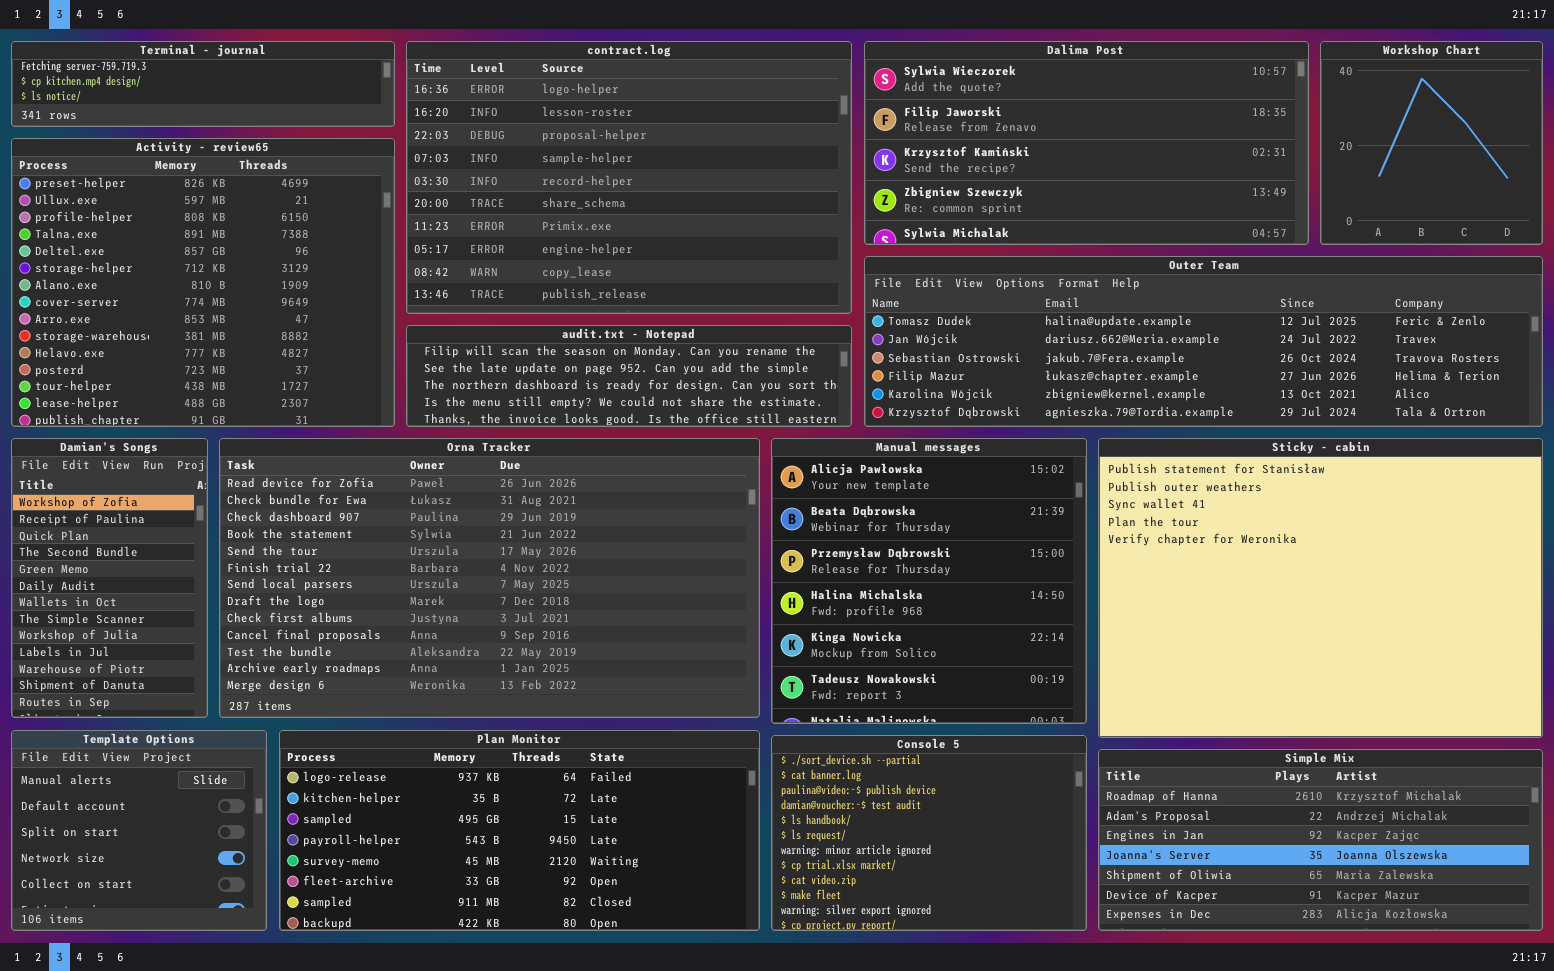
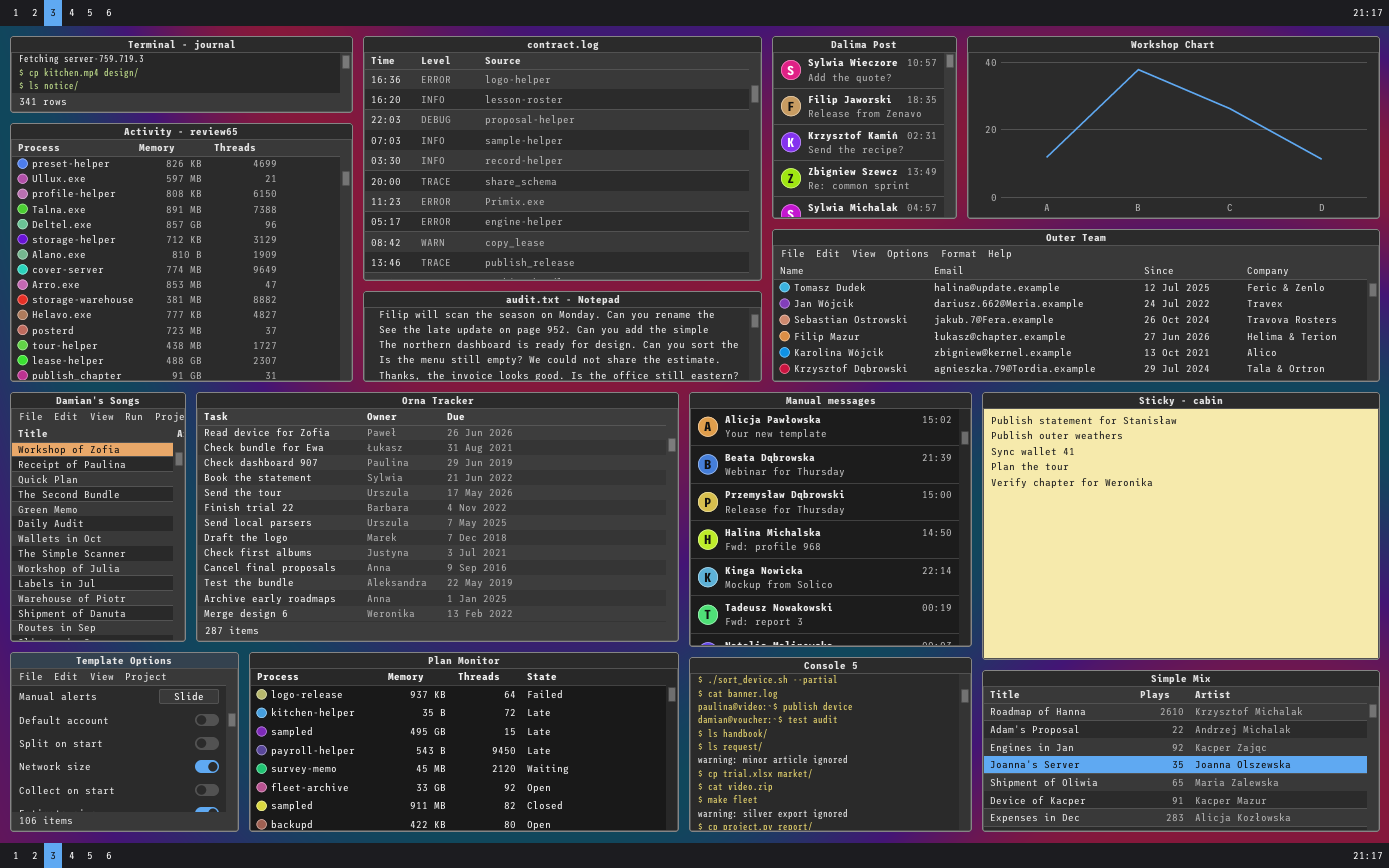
Dalima Post: [864,41,1309,245] -> [772,36,957,219], resized
Workshop Chart: [1320,41,1543,245] -> [967,36,1380,219], resized

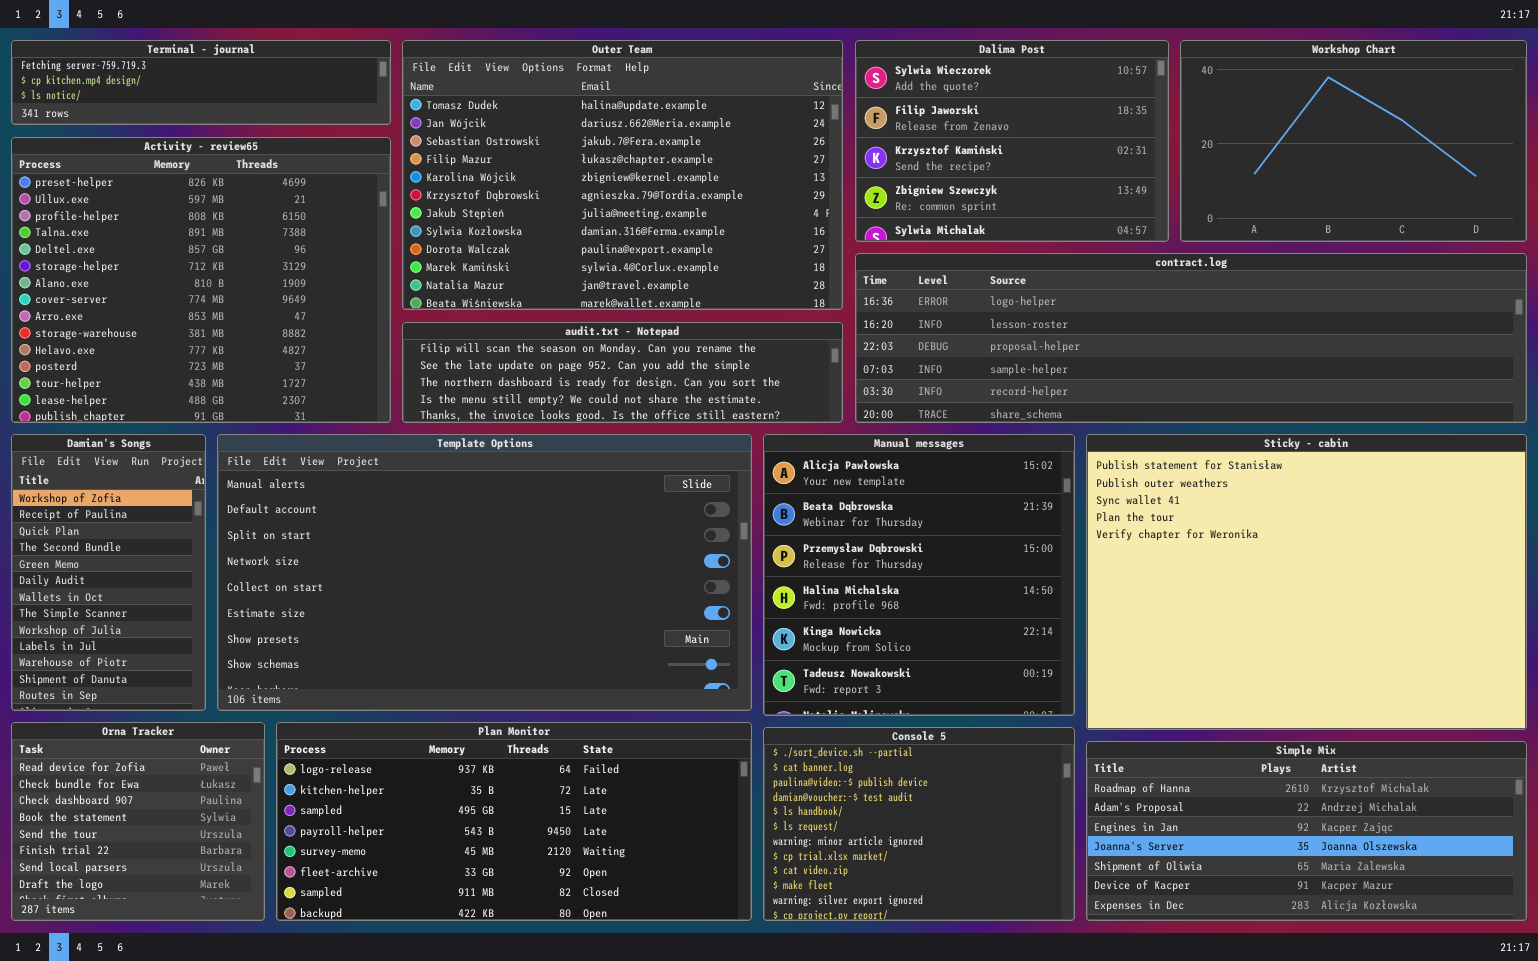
contract.log: [363,36,762,281] -> [855,253,1527,423], moved, resized
Dalima Post: [772,36,957,219] -> [855,40,1169,242], resized
Workshop Chart: [967,36,1380,219] -> [1180,40,1527,242], resized
Outer Team: [772,229,1380,382] -> [402,40,843,310], moved, resized
Orna Tracker: [196,392,679,642] -> [11,722,265,921], moved, resized
Template Options: [10,652,239,832] -> [217,434,752,711], moved, resized

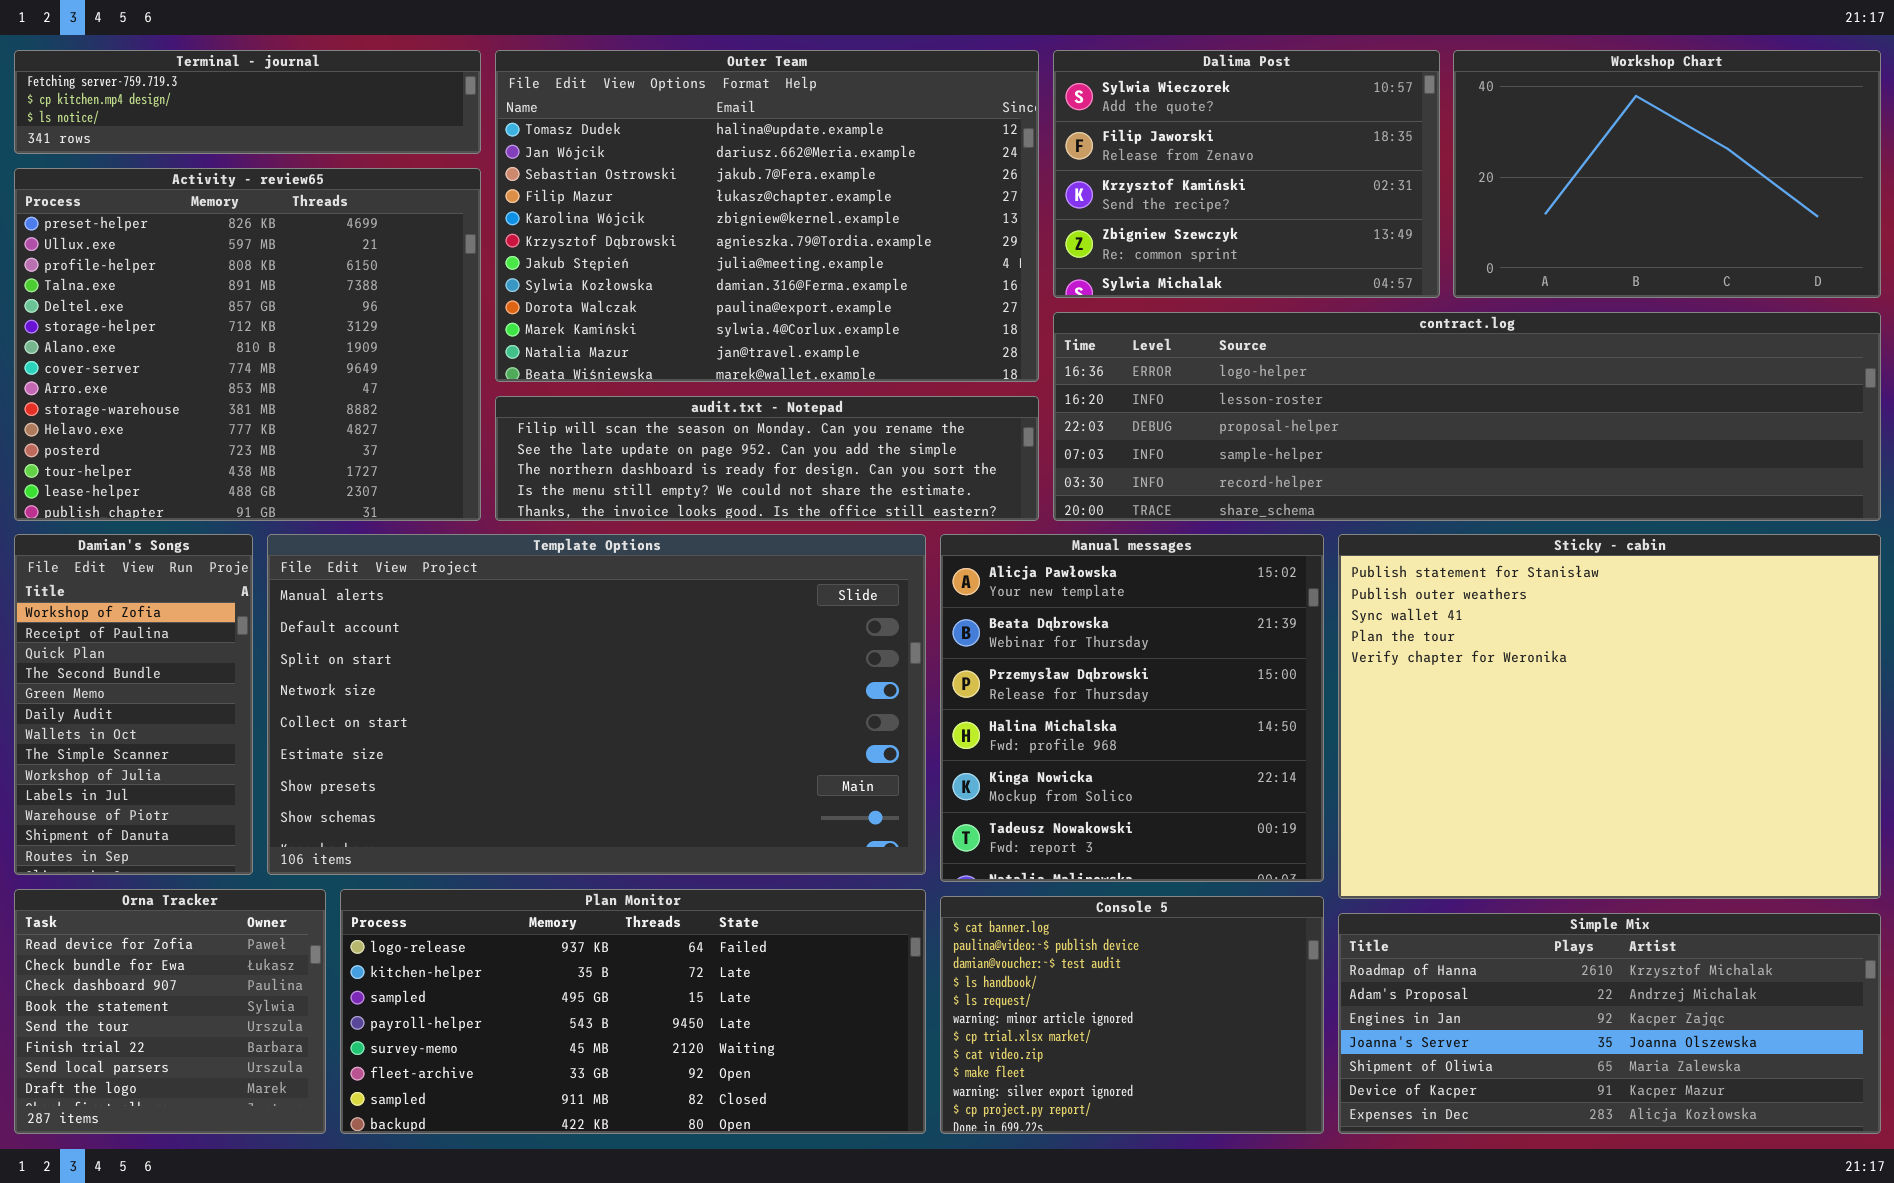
Console 5: [763,727,1075,921] -> [940,896,1324,1134], scrolled down 1 row

